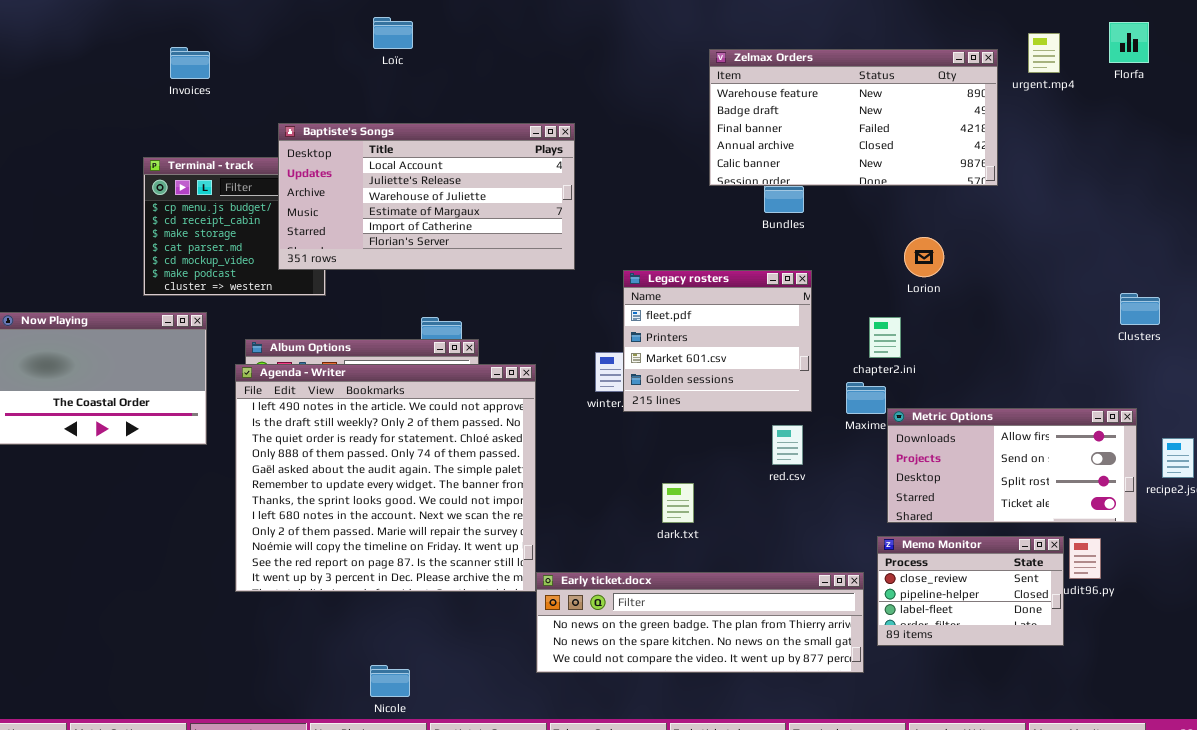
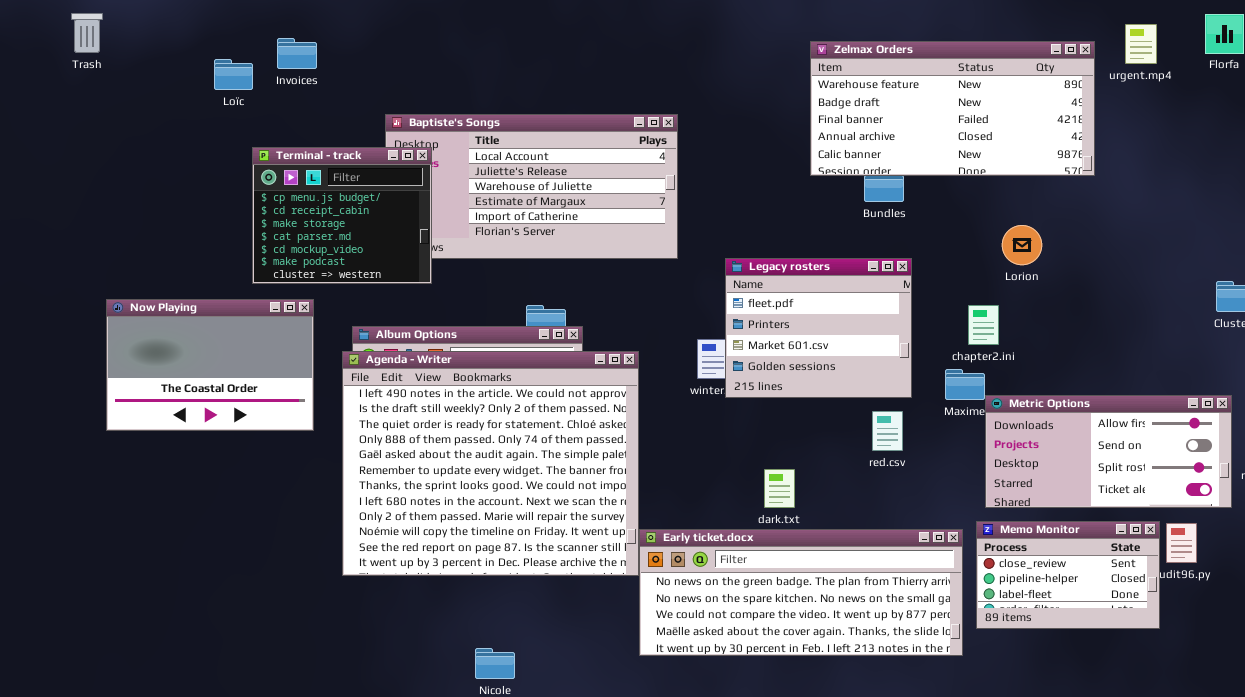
Loïc: [373,17,413,49] -> [214,59,253,90], moved
Terminal - track: [143,157,326,296] -> [252,147,432,284], raised
Early ticket.docx: [536,572,864,673] -> [639,529,963,656], resized

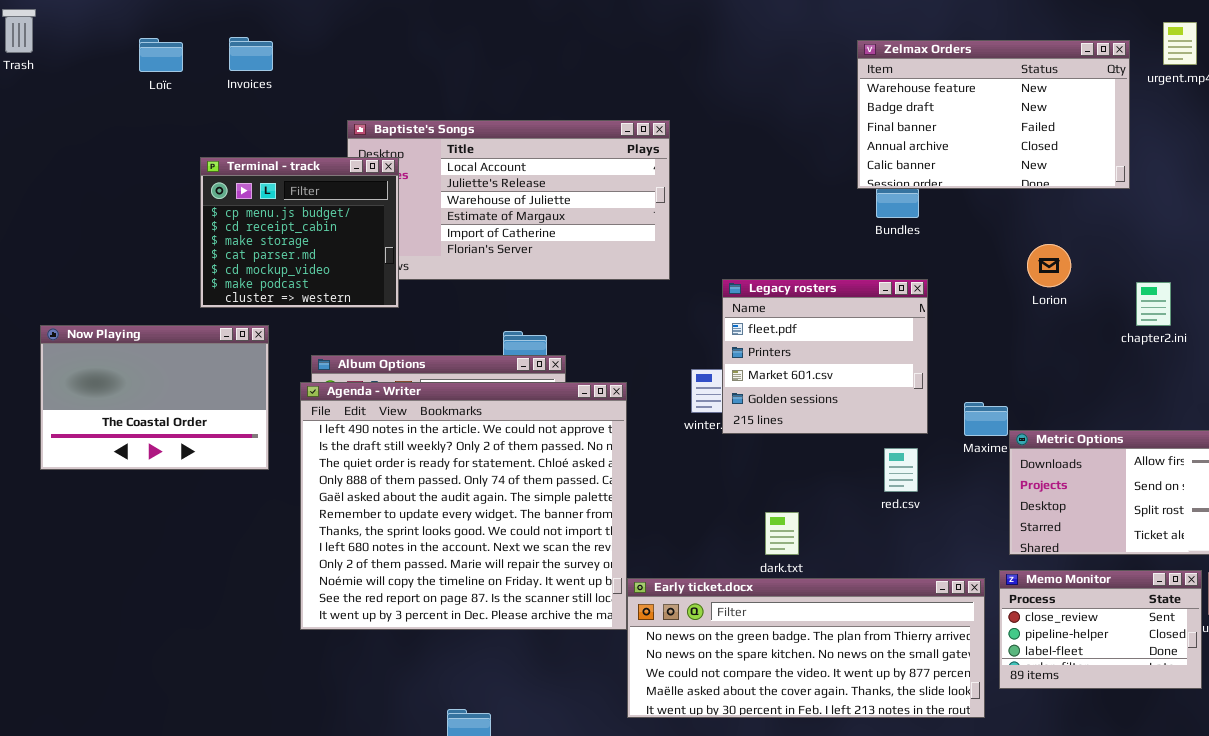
Zelmax Orders: [810,41,1095,176] -> [857,40,1130,189], resized
Loïc: [214,59,253,90] -> [139,38,183,72], moved
chapter2.ini: [968,305,999,345] -> [1136,282,1171,326], moved

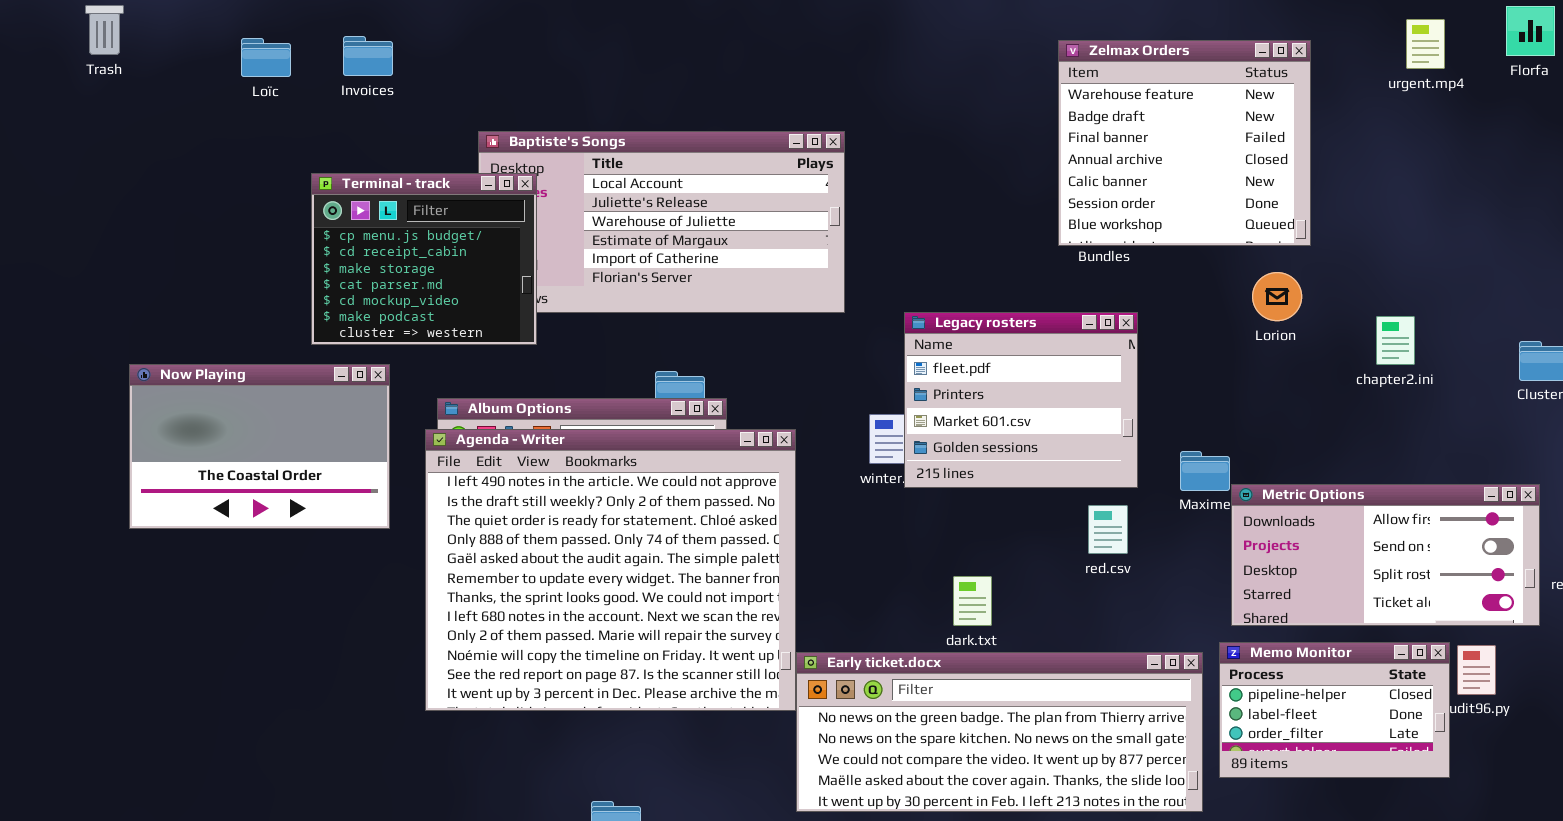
Zelmax Orders: [857,40,1130,189] -> [1058,40,1311,246], resized
Memo Monitor: [999,570,1202,689] -> [1219,642,1450,778], scrolled down 1 row

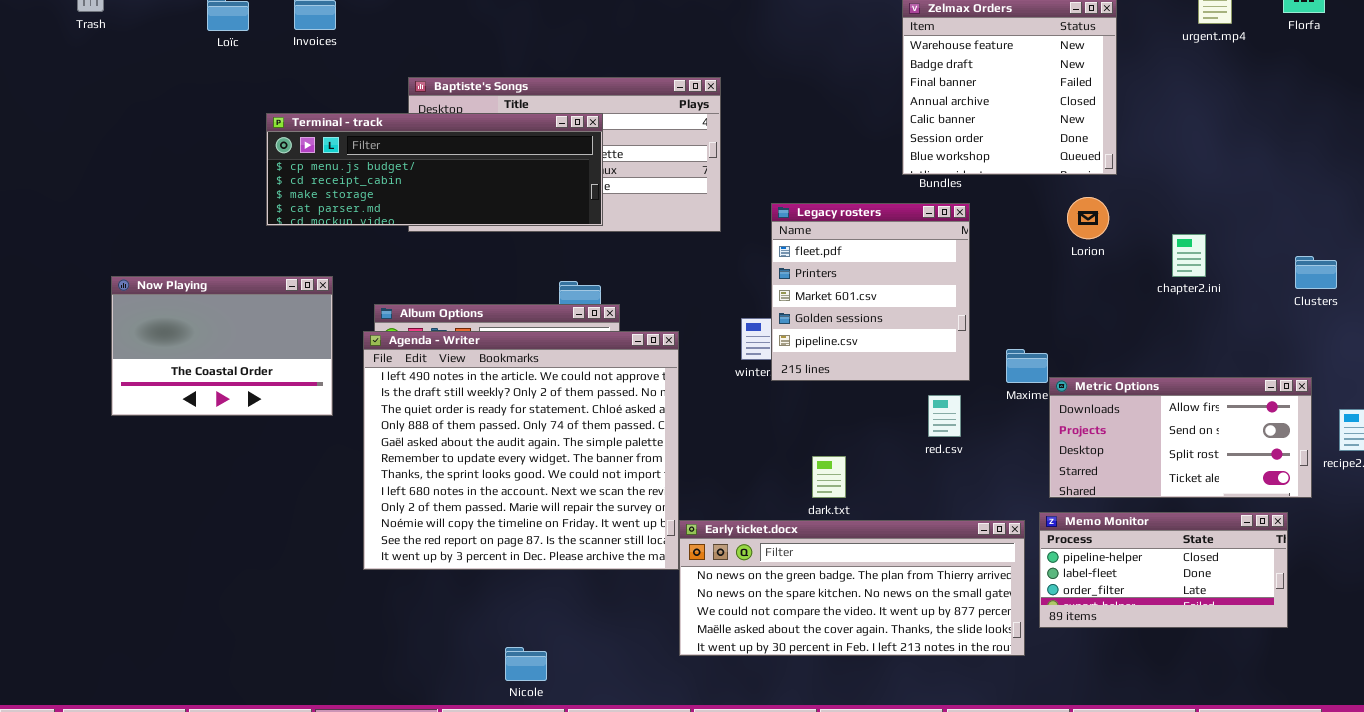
Terminal - track: [311,173,537,345] -> [266,113,603,226], resized
Legacy rosters: [904,312,1138,488] -> [771,203,970,381], resized
Memo Monitor: [1219,642,1450,778] -> [1039,512,1288,628], resized

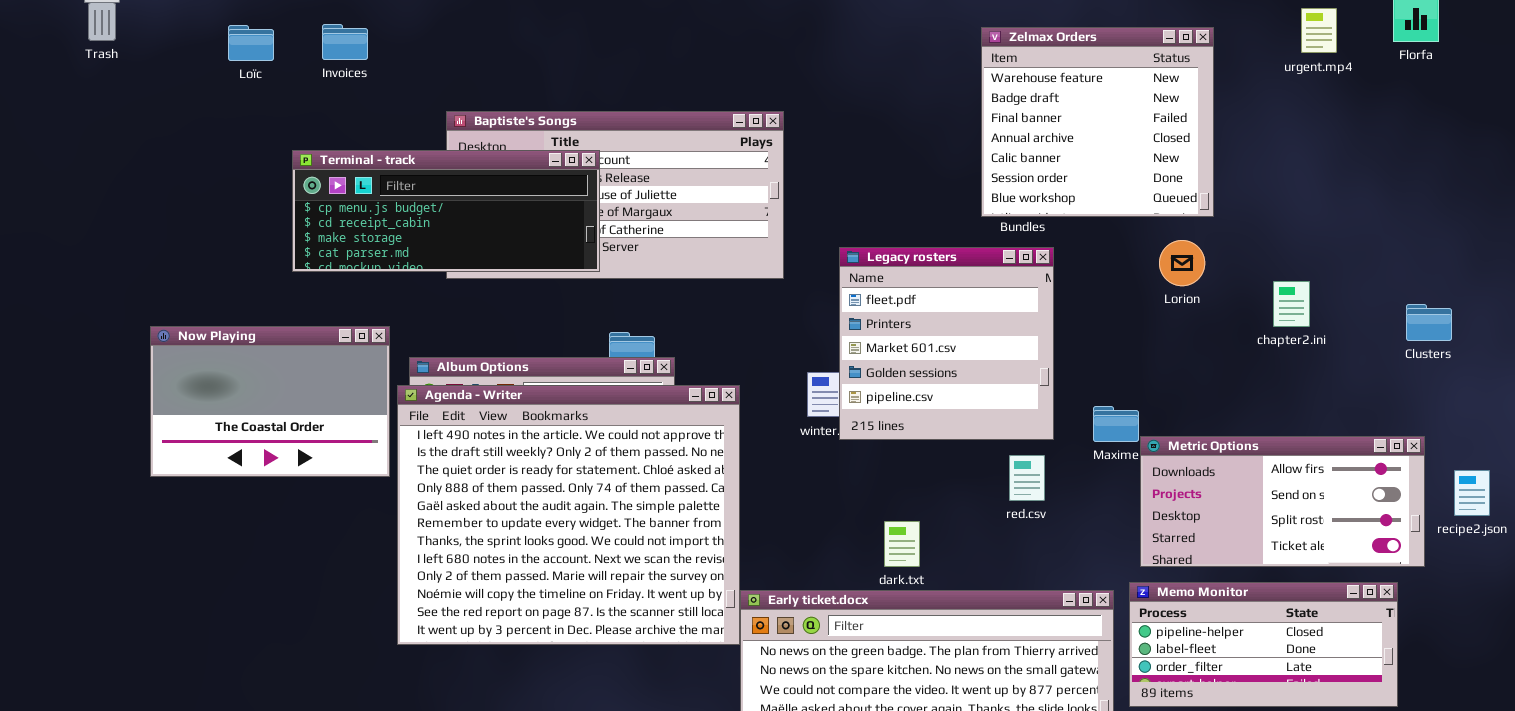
Terminal - track: [266,113,603,226] -> [292,150,600,272], resized
Now Playing: [111,276,333,416] -> [150,326,390,477], moved

